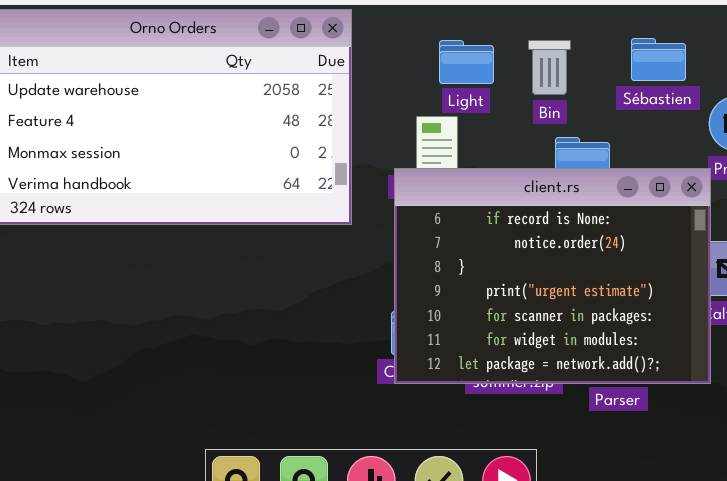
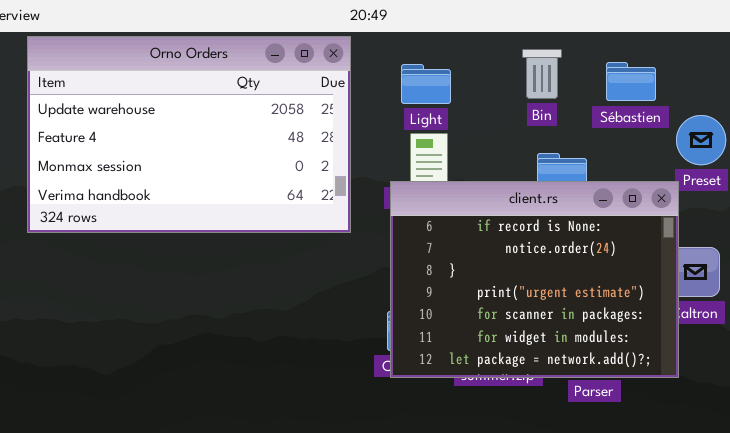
Light: [439,40,494,84] -> [401,64,451,104], moved
Bin: [528,40,571,95] -> [522,49,562,99], moved

